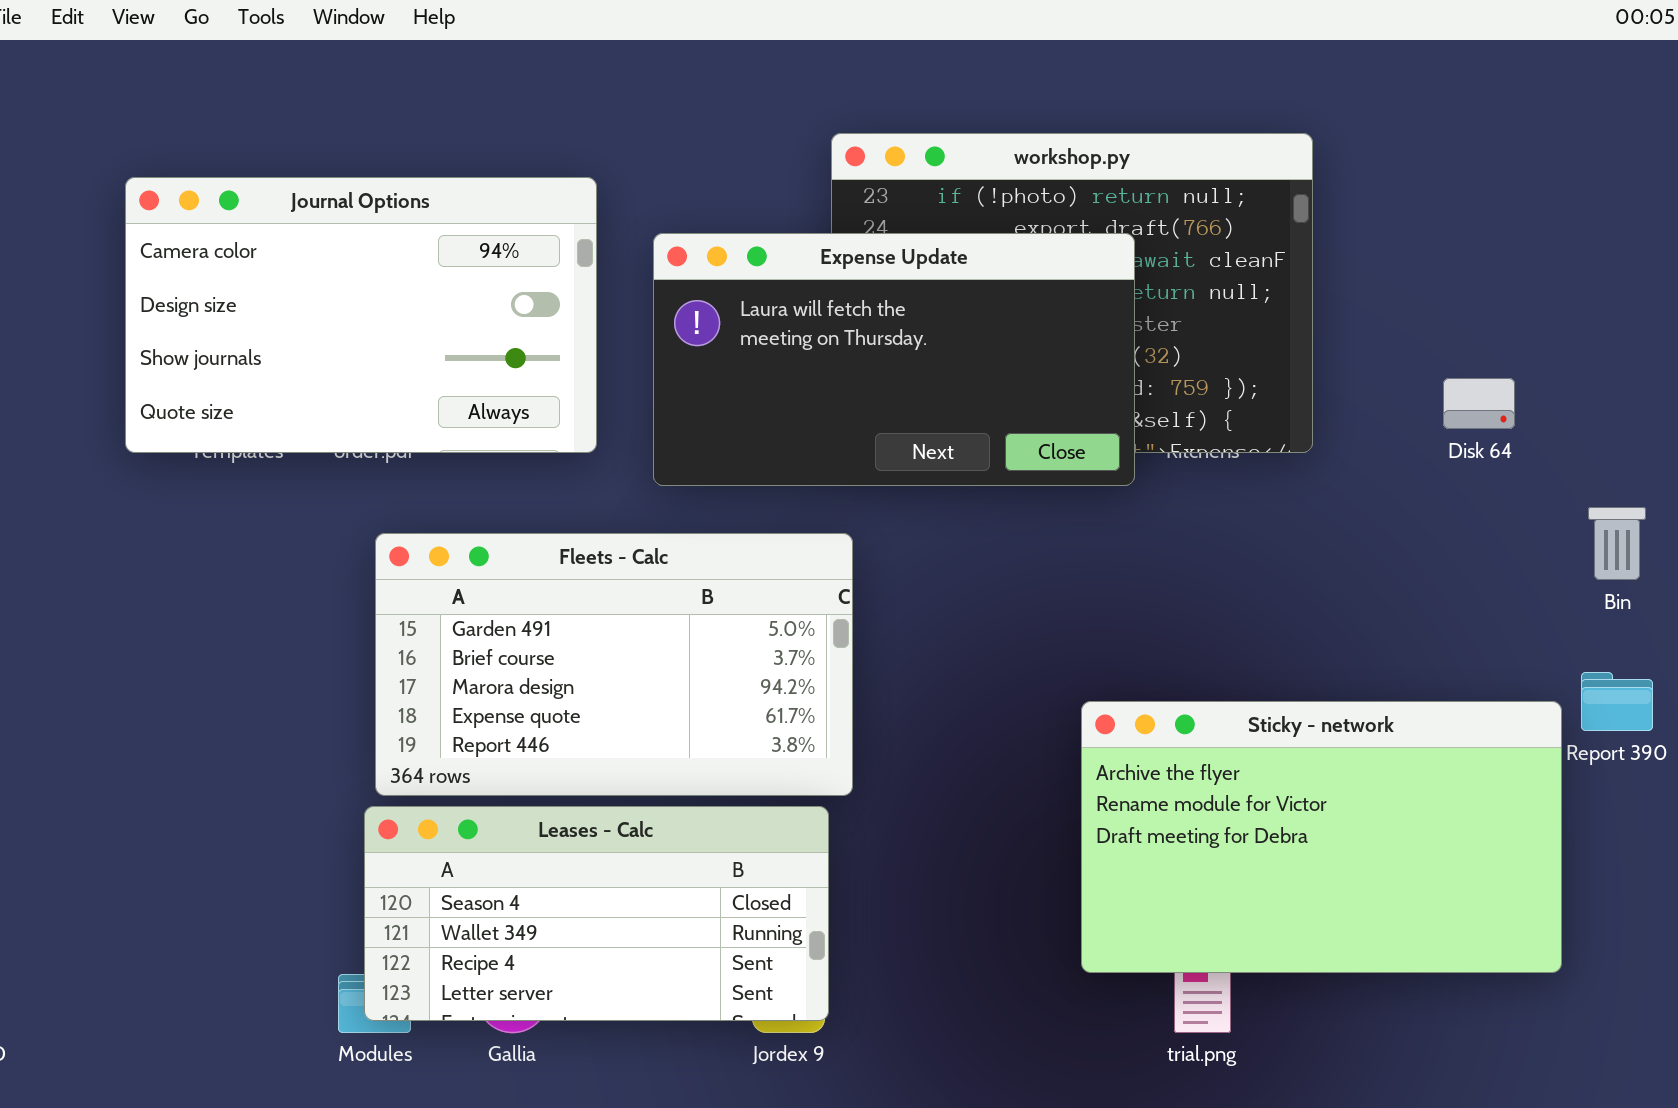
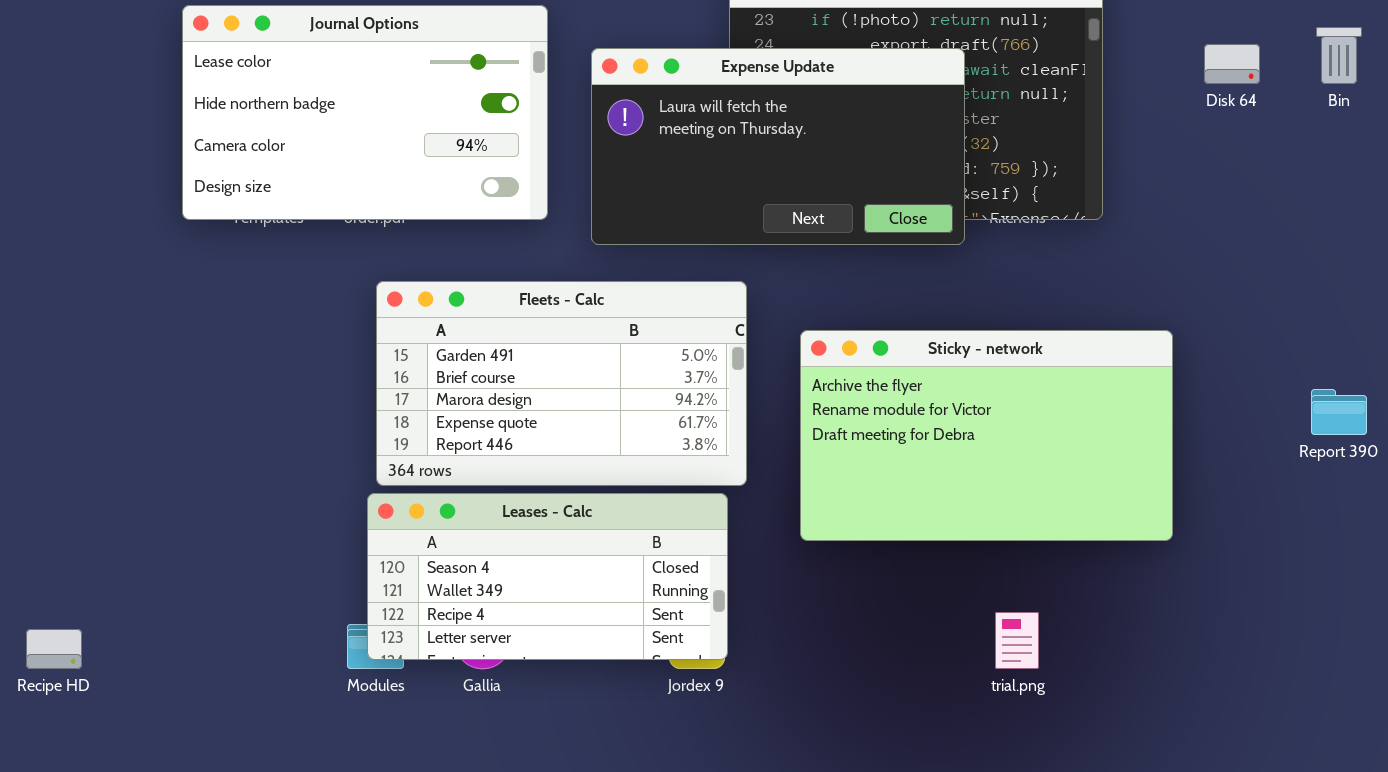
Journal Options: [125,177,597,453] -> [182,5,548,220], scrolled up 2 rows
Disk 64: [1443,378,1515,429] -> [1204,44,1260,84], moved
Bin: [1588,507,1646,580] -> [1316,27,1362,84], moved
Sticky - network: [1081,701,1562,973] -> [800,330,1173,541], moved

